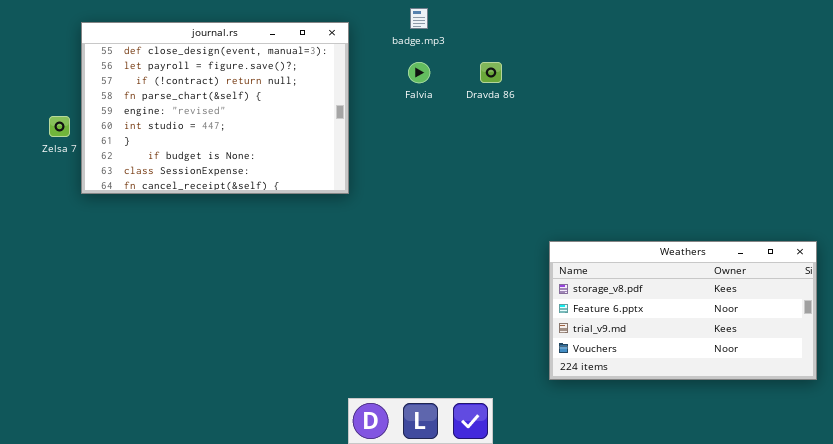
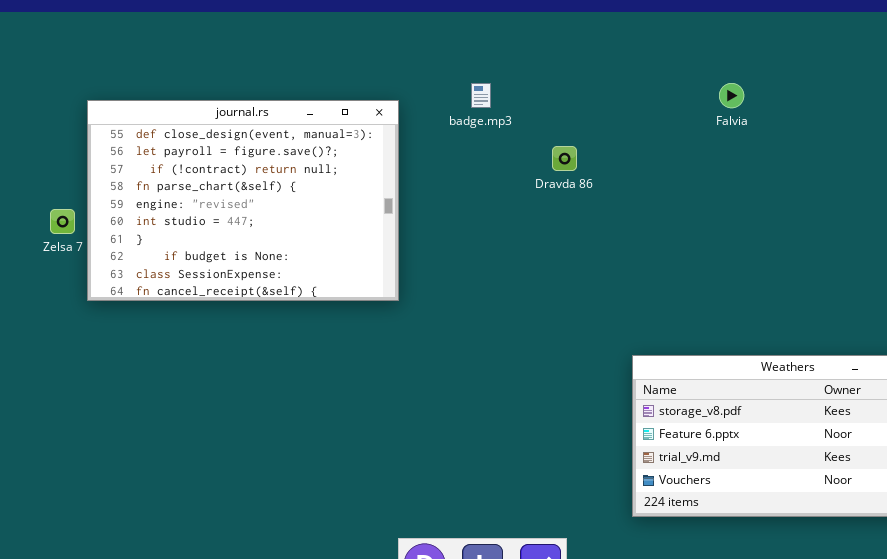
Falvia: [408,62,430,83] -> [719,83,744,108], moved

